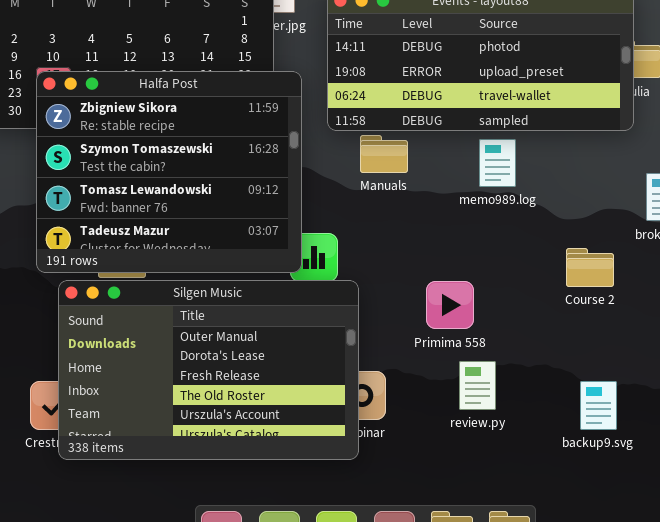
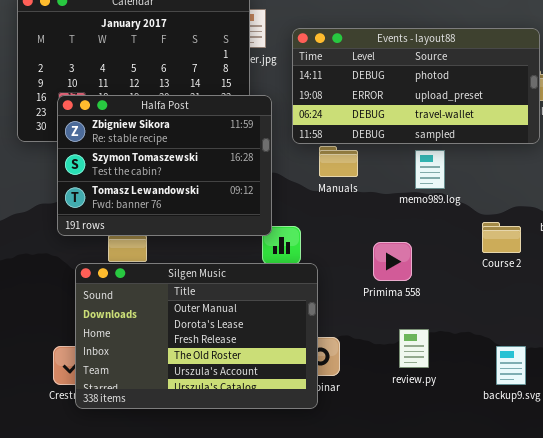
Halfa Post: [36,71,302,273] -> [57,95,272,236], resized
Course 2: [566,248,614,287] -> [482,222,521,253], moved
Primima 558: [426,281,474,329] -> [373,242,412,281], moved

